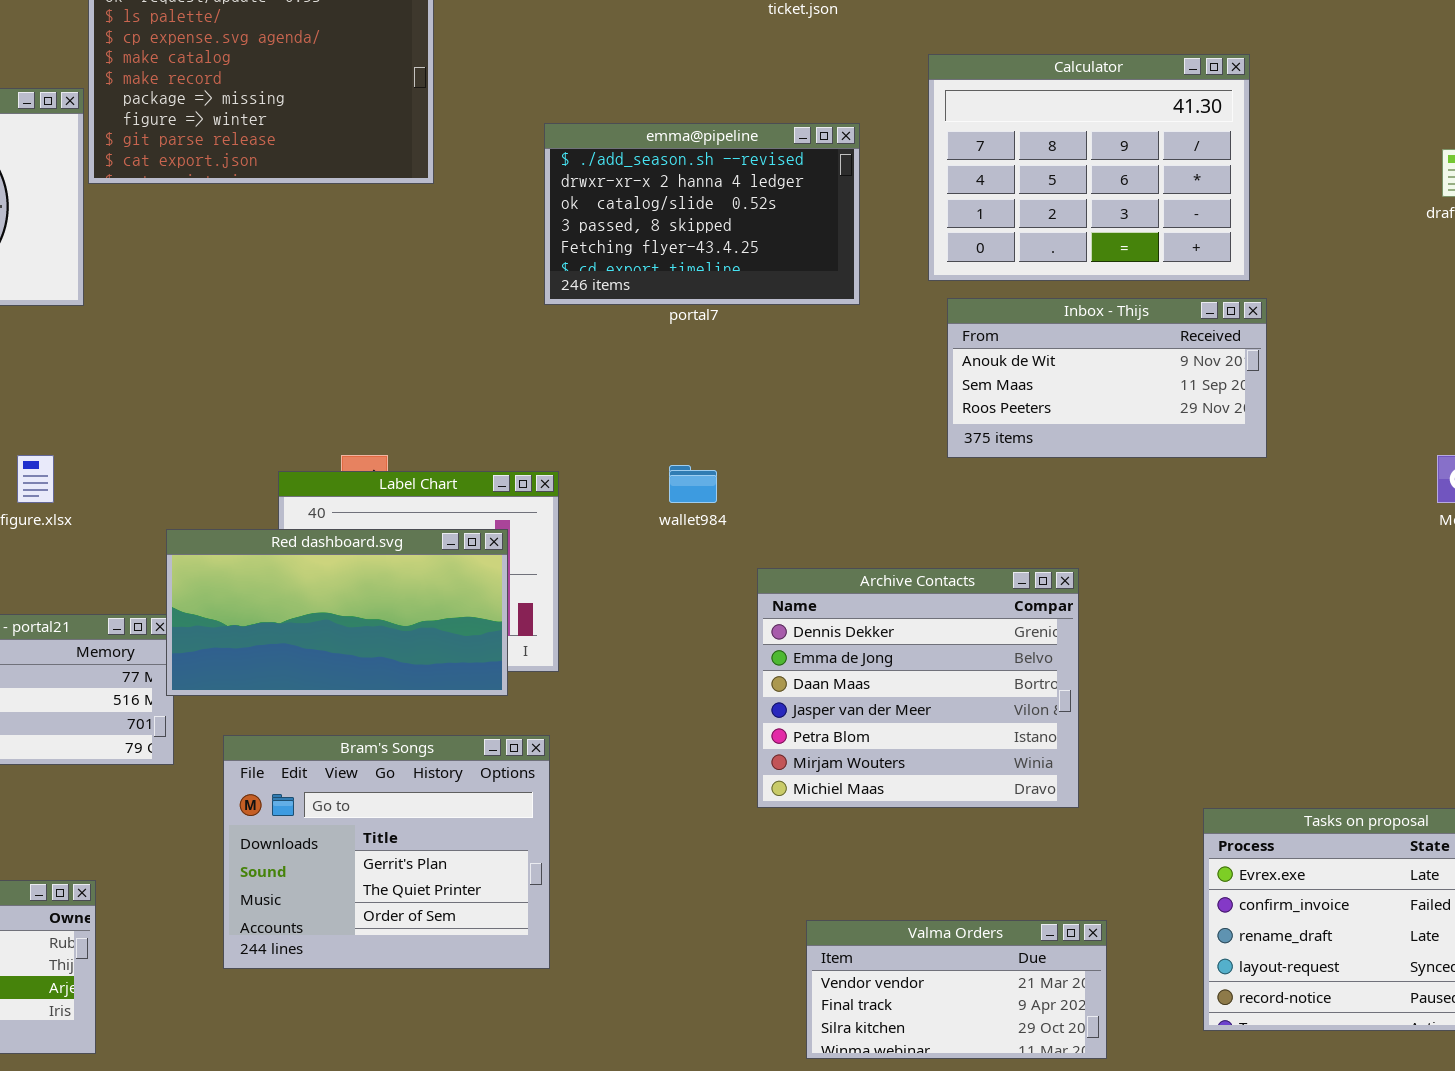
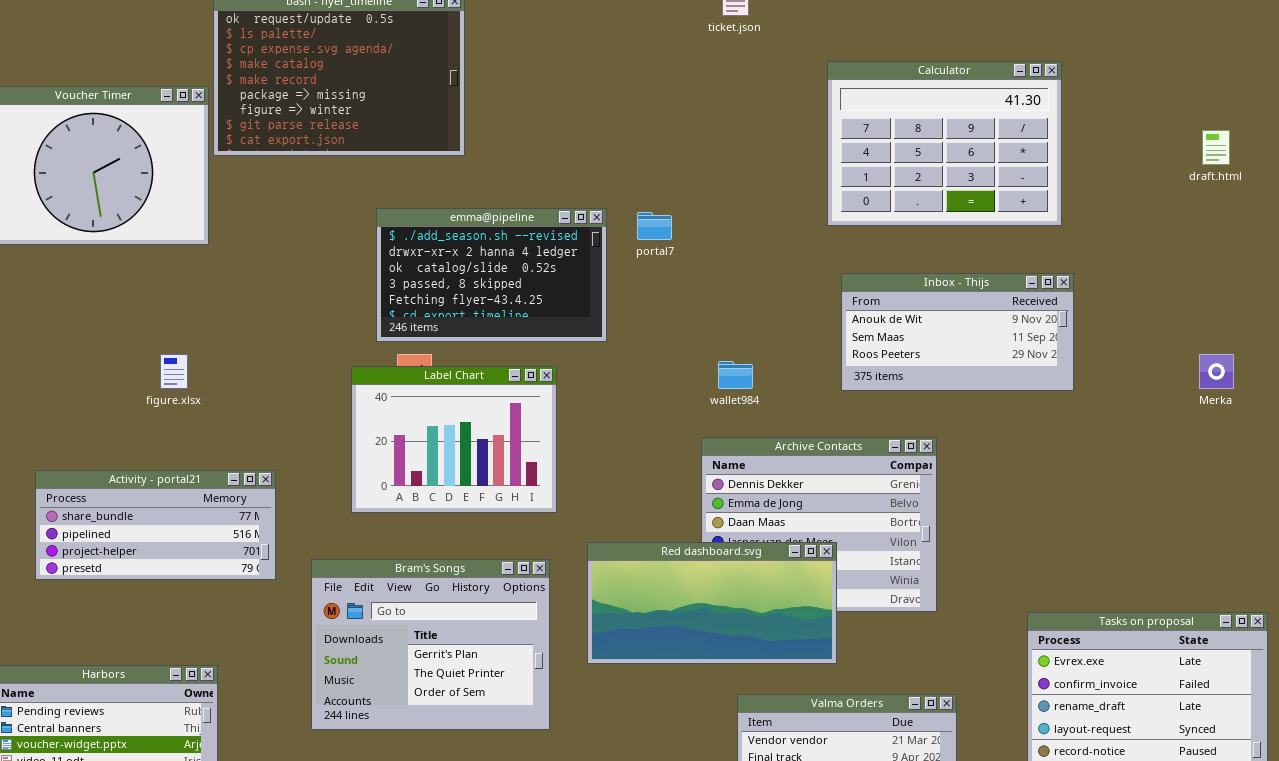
emma@pipeline: [544,123,860,305] -> [376,208,607,342], moved
Inbox - Thijs: [947,298,1267,458] -> [841,273,1074,391], moved
wallet984: [669,465,717,503] -> [718,361,753,389], moved
Red dashboard.svg: [166,529,508,696] -> [587,542,837,664], moved

